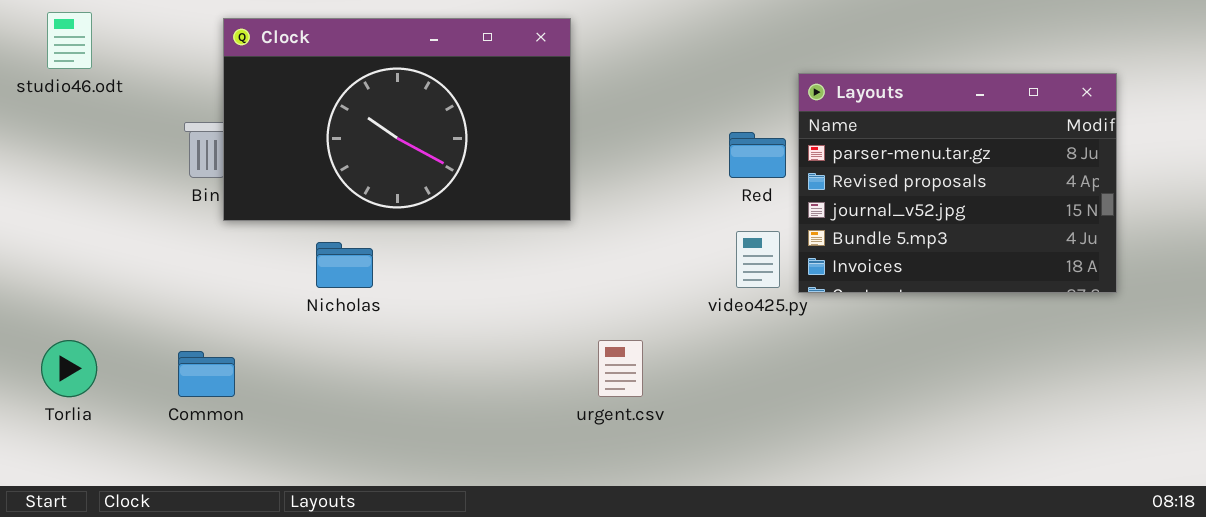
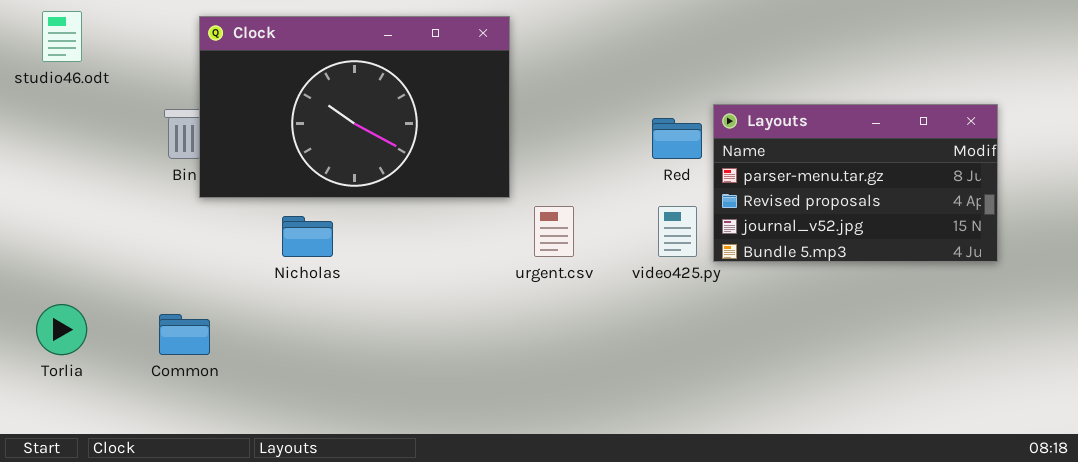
Layouts: [798,73,1117,293] -> [713,104,998,262], resized
urgent.csv: [598,340,643,397] -> [534,206,574,257], moved

